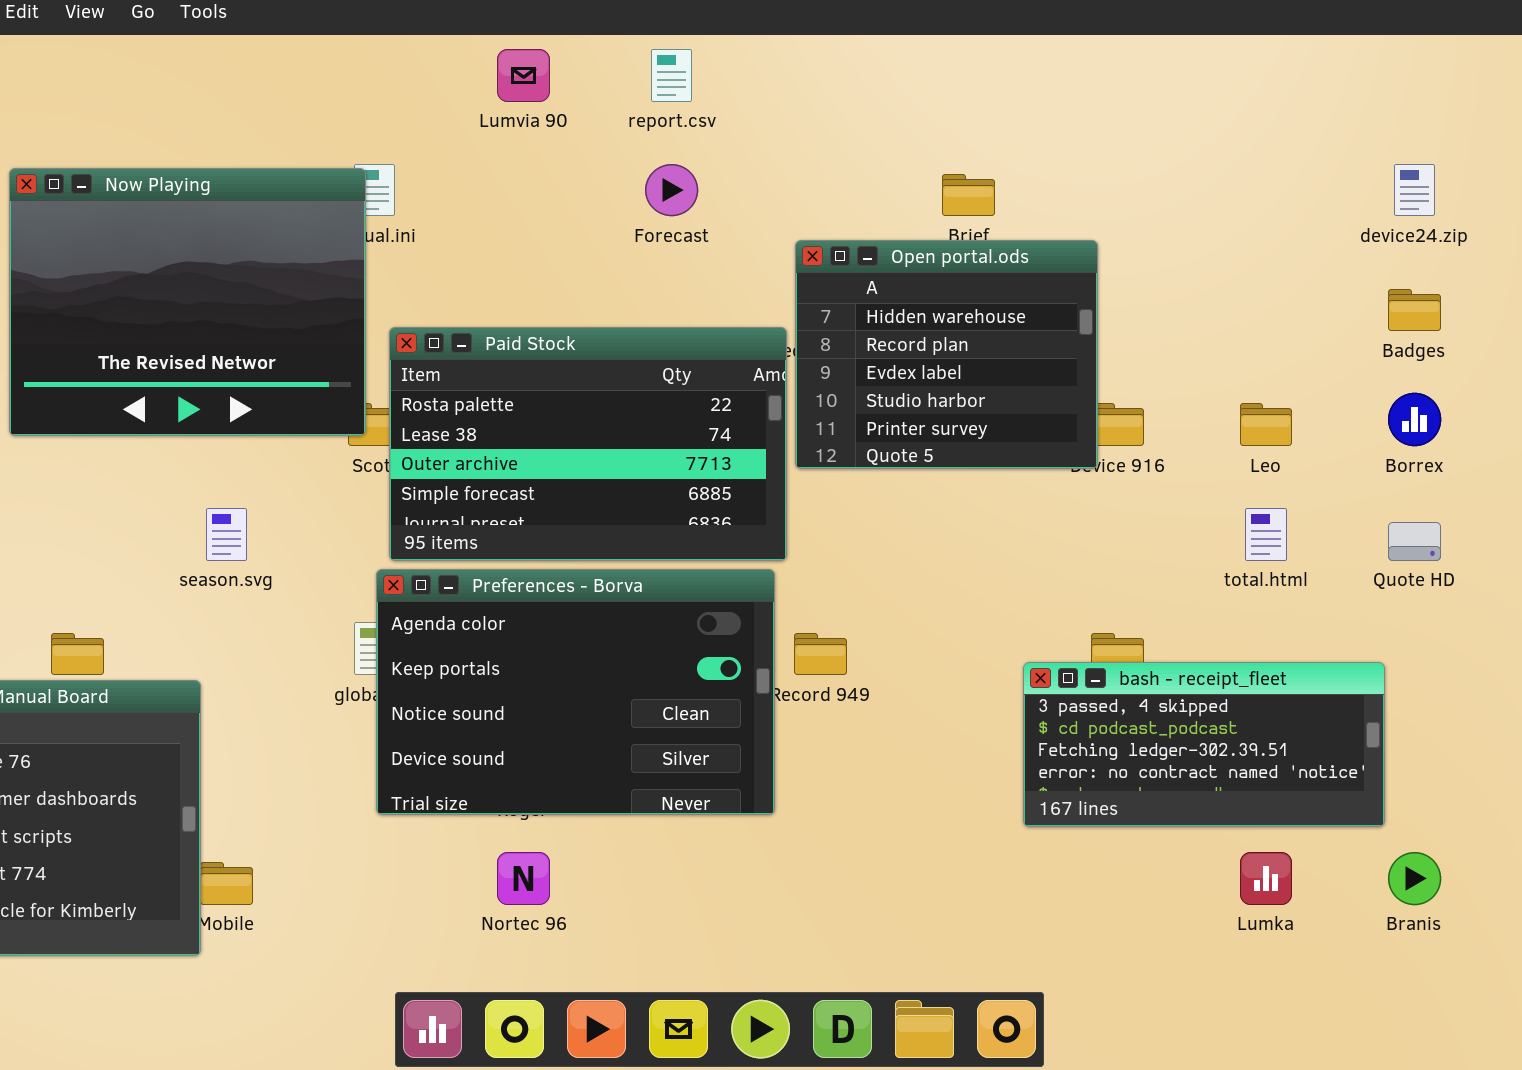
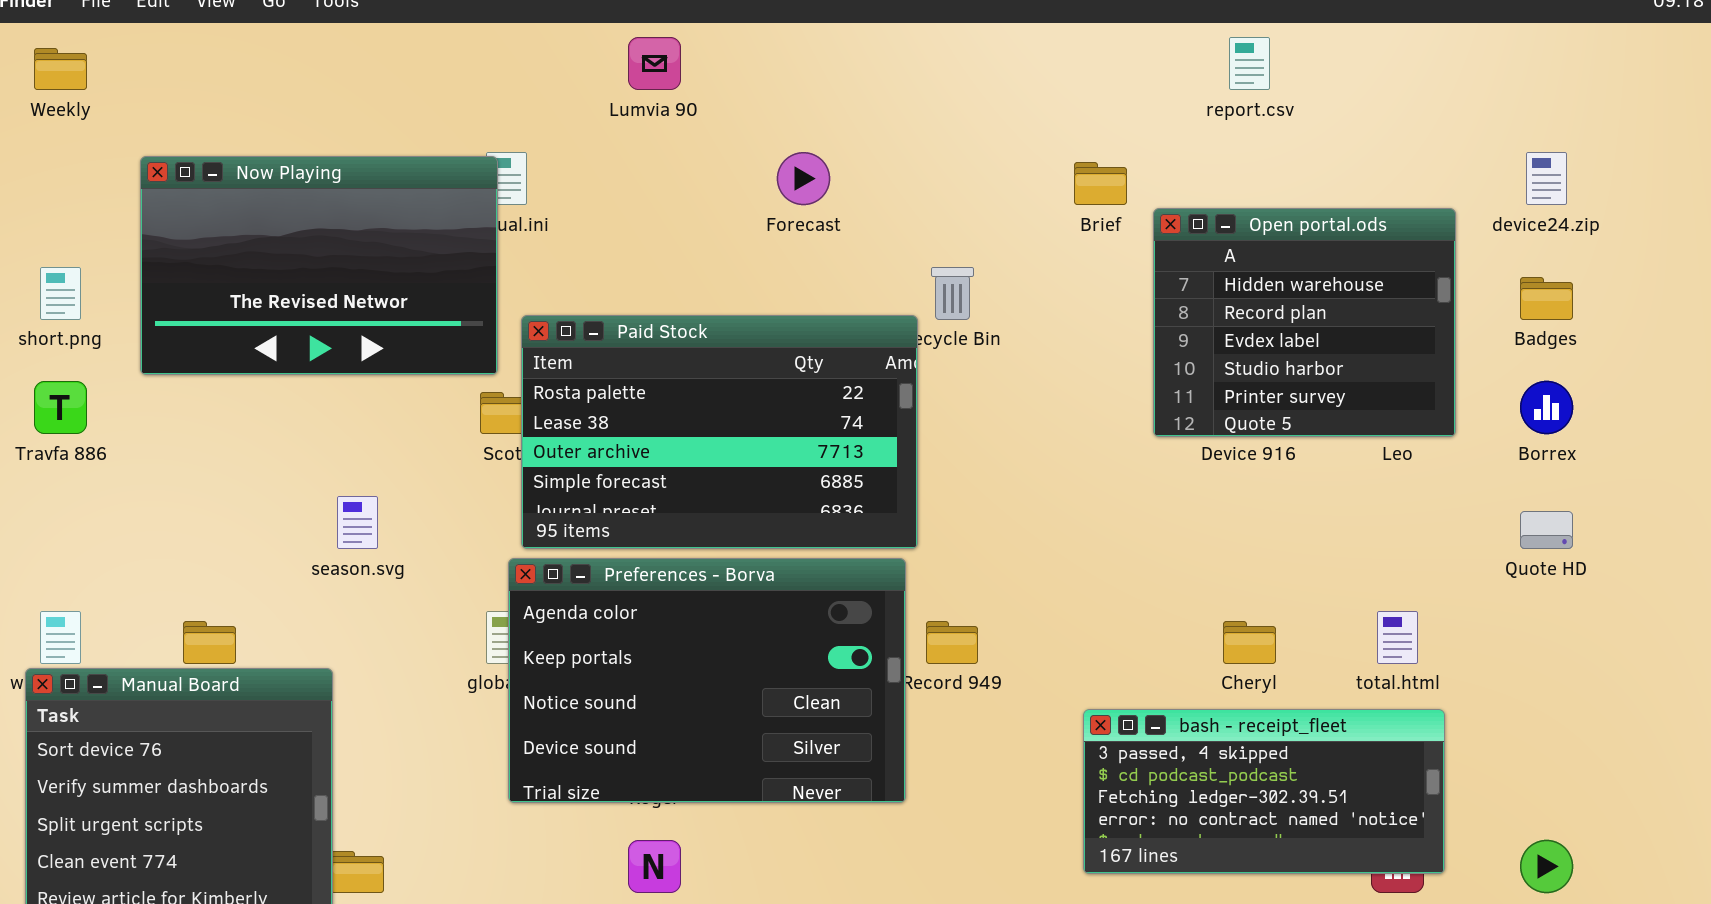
report.csv: [651,49,692,102] -> [1229,37,1270,90], moved
Now Playing: [9,168,366,436] -> [140,156,498,375], resized
Open portal.ods: [795,240,1098,469] -> [1153,208,1456,437], moved
total.html: [1245,508,1287,561] -> [1377,611,1418,664], moved
bash - receipt_fleet: [1023,662,1385,827] -> [1083,709,1445,874], moved

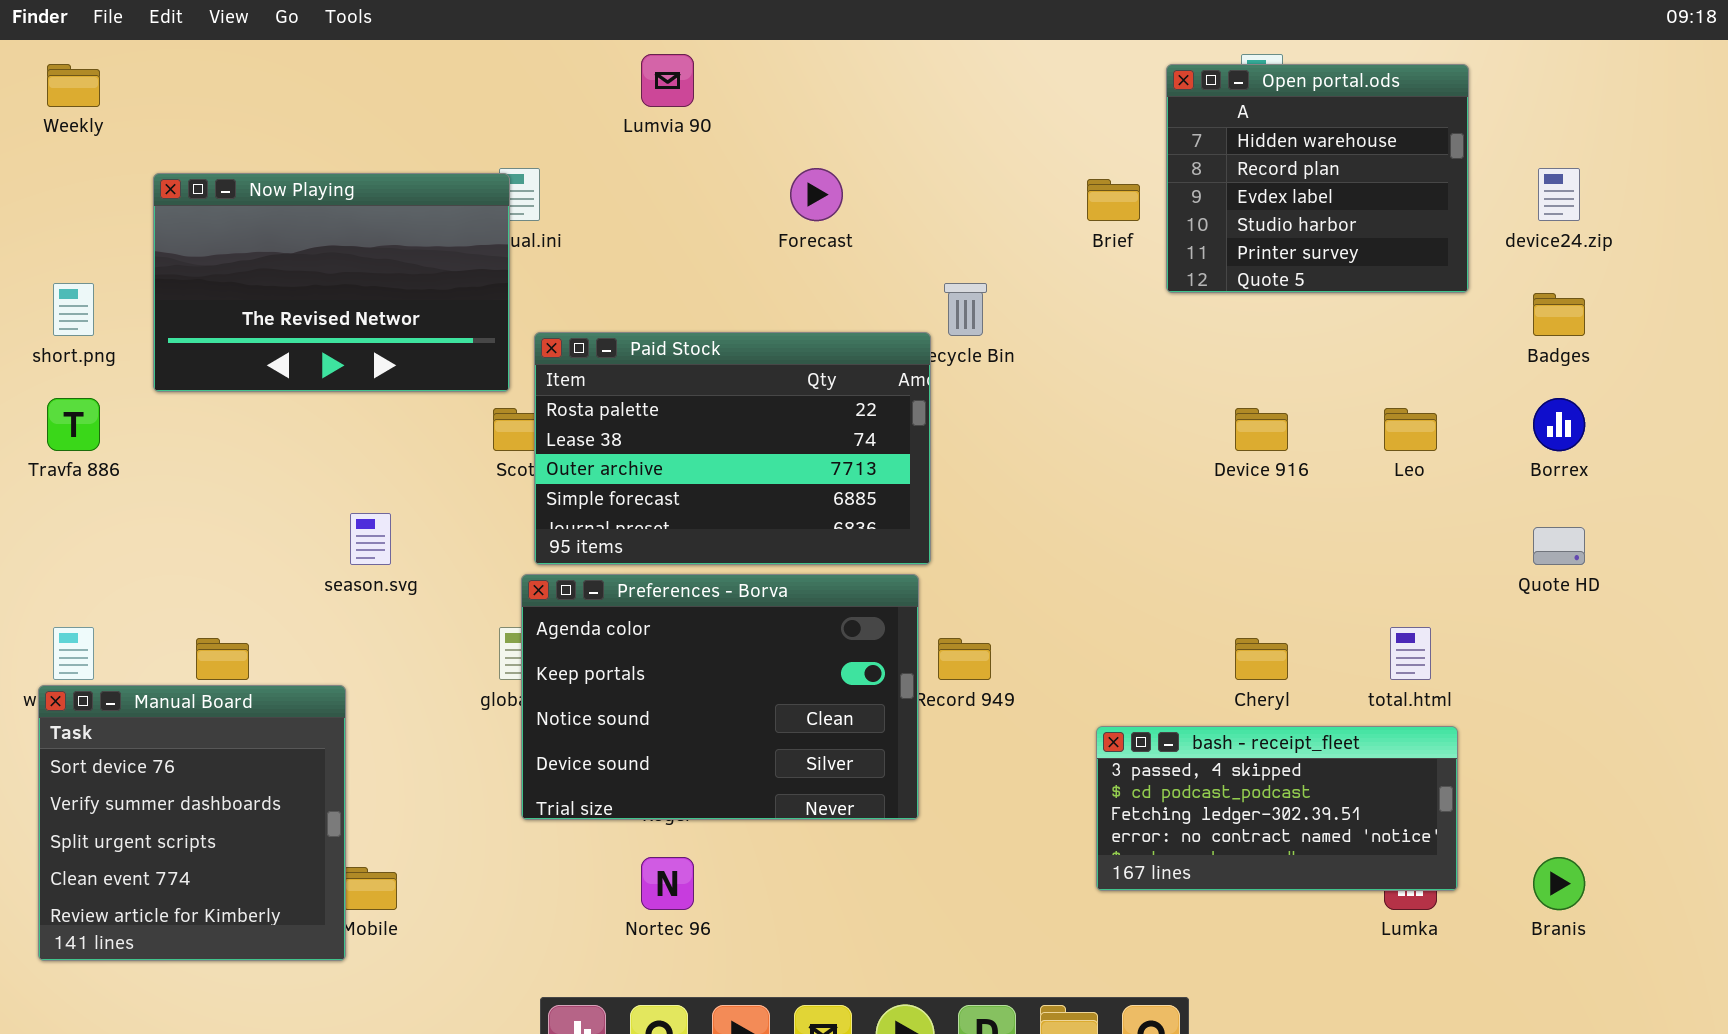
Open portal.ods: [1153,208,1456,437] -> [1166,64,1469,293], moved

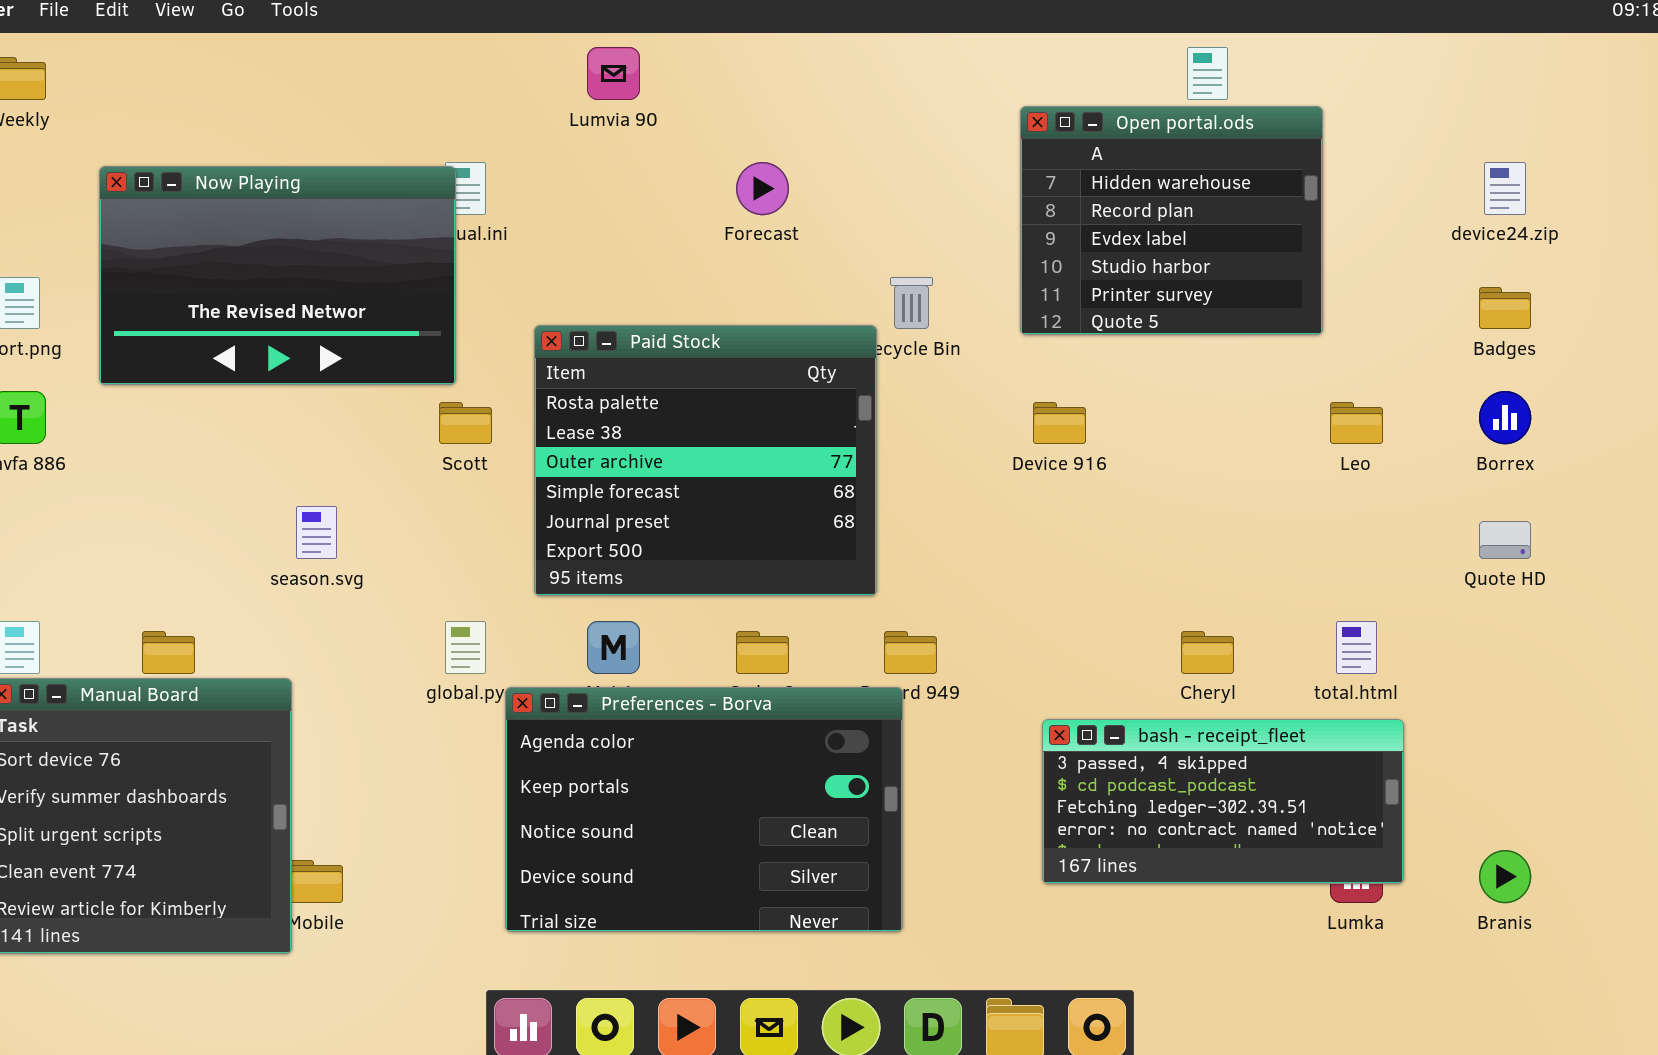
Open portal.ods: [1166,64,1469,293] -> [1020,106,1323,335], moved
Paid Stock: [534,332,931,565] -> [534,325,877,596], resized
Device 916: [1235,408,1288,451] -> [1033,402,1086,444], moved
Preferences - Borva: [521,574,919,820] -> [505,687,903,932], moved

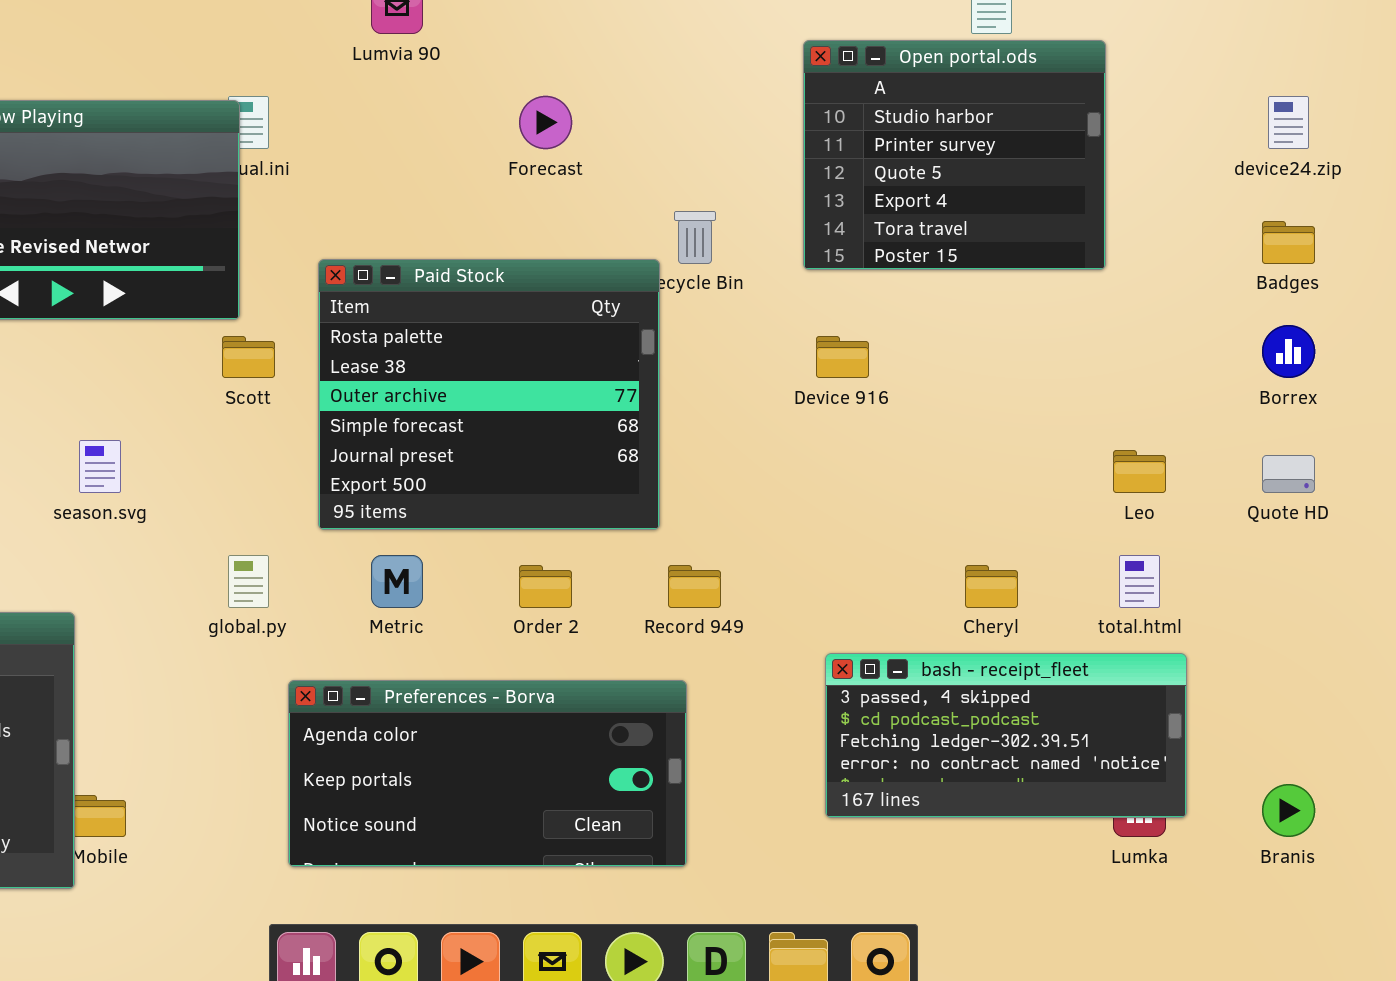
Open portal.ods: [1020,106,1323,335] -> [803,40,1106,270], scrolled down 3 rows
Leo: [1330,402,1383,444] -> [1113,450,1166,493], moved
Preferences - Borva: [505,687,903,932] -> [288,680,687,867], resized

